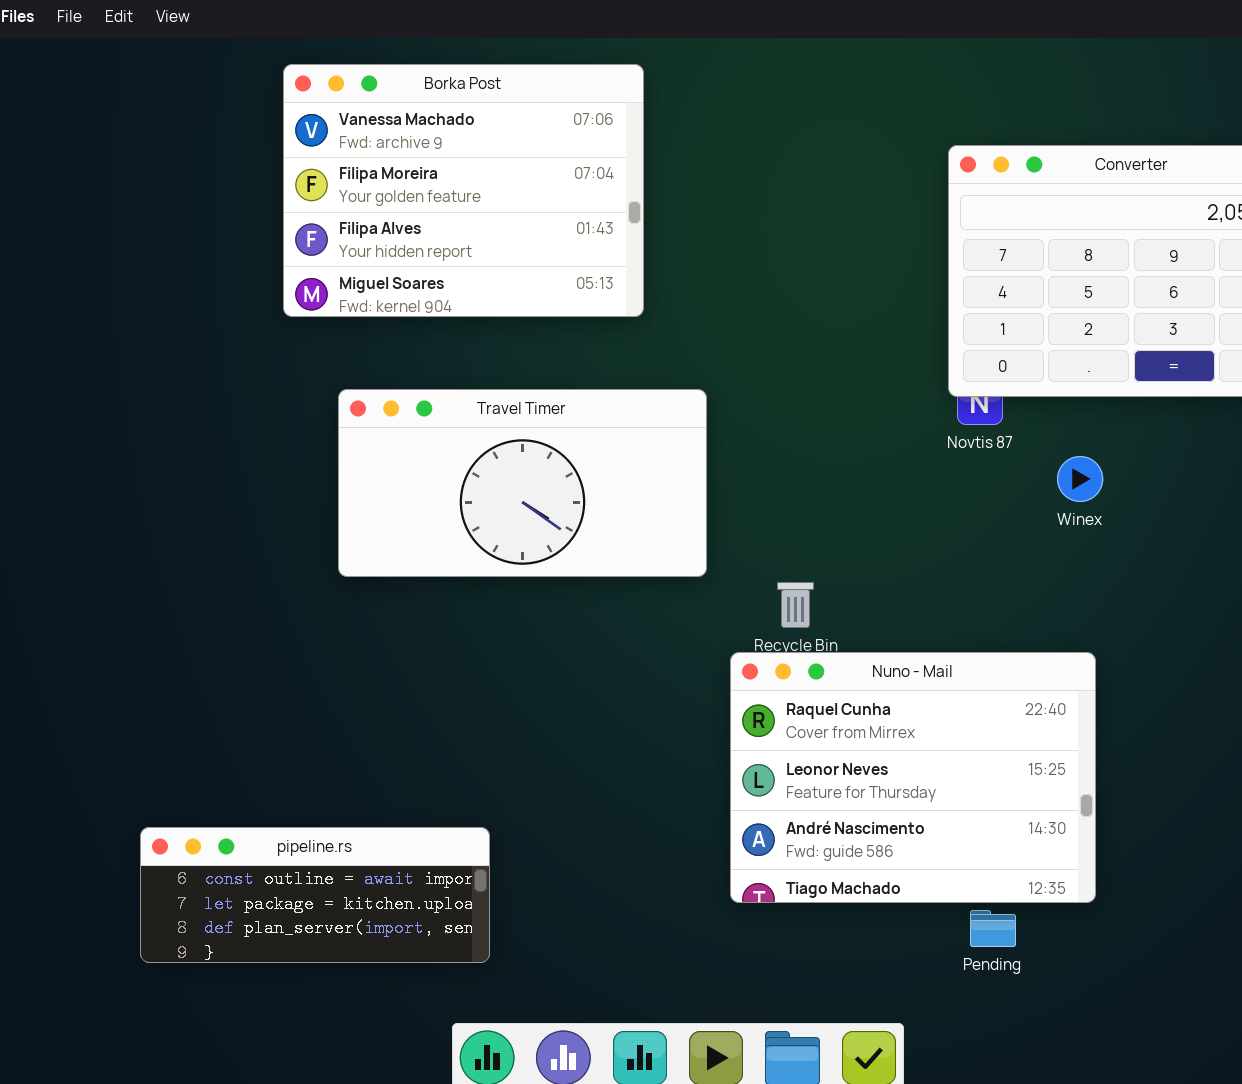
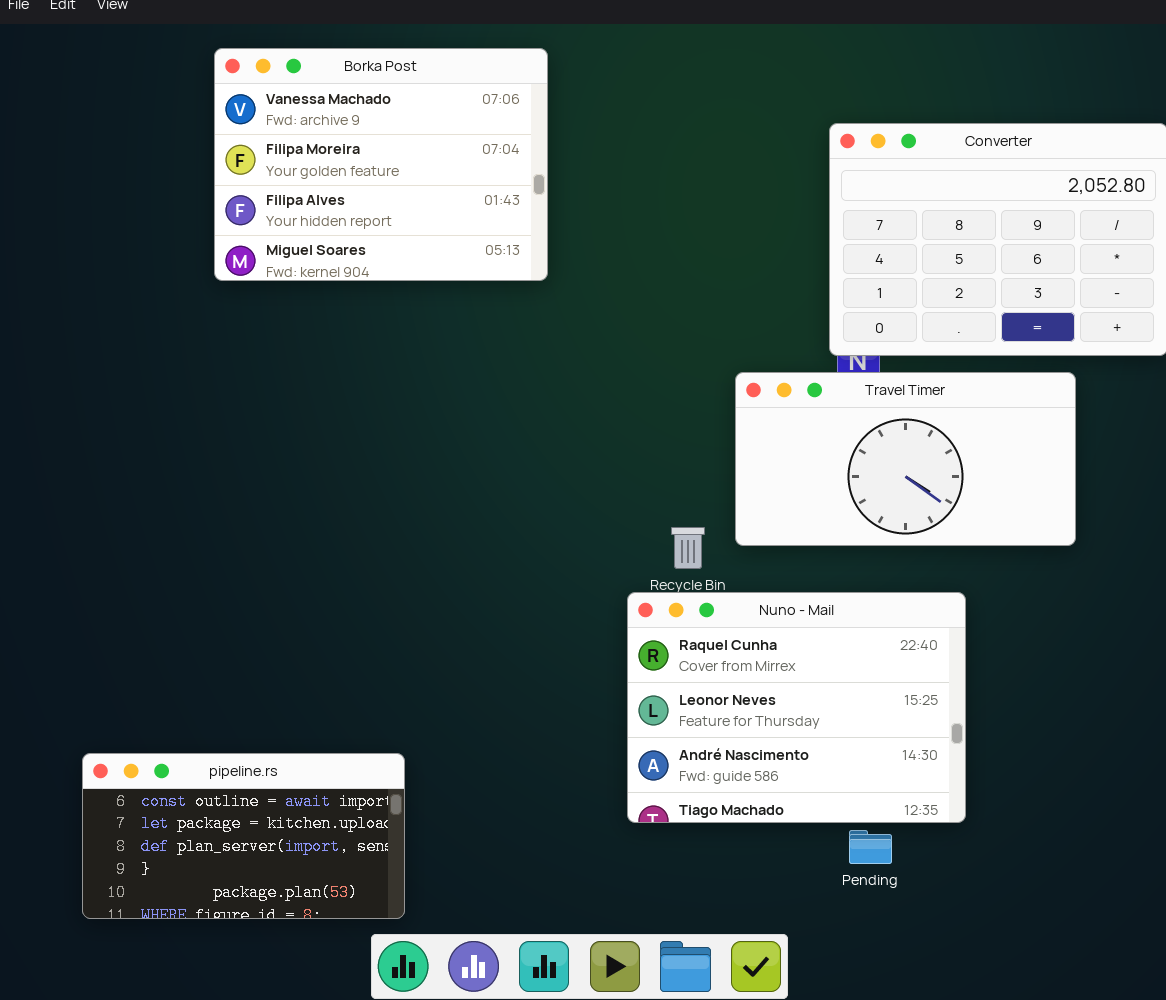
Travel Timer: [338,389,707,577] -> [735,372,1076,546], moved
pipeline.rs: [140,827,490,963] -> [82,753,405,919], resized

